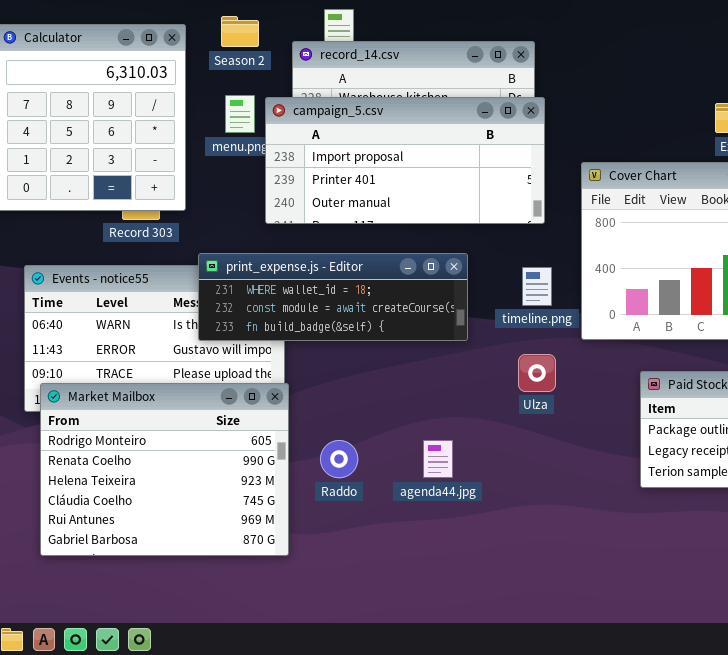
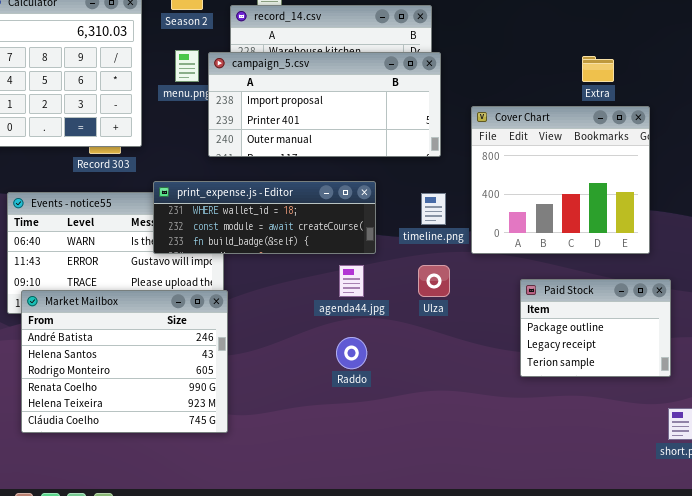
Market Mailbox: [40,383,289,556] -> [21,290,228,433], scrolled up 2 rows
Raddo: [320,440,358,478] -> [336,337,367,369], moved
agenda44.jpg: [423,440,453,478] -> [339,265,364,297], moved

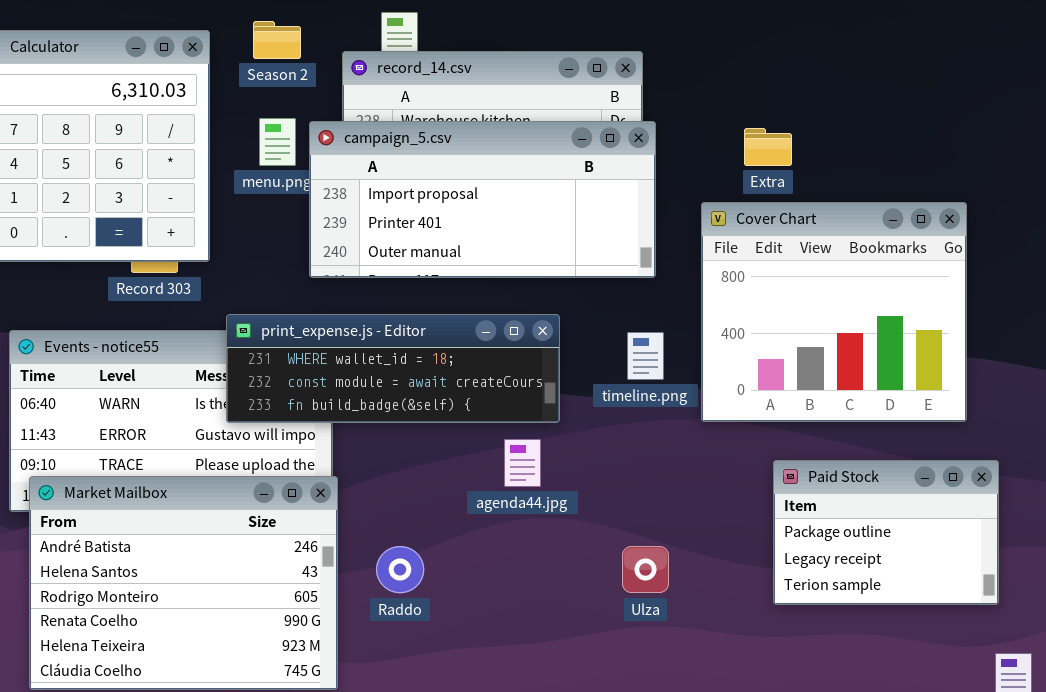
Extra: [582,56,614,82] -> [744,128,792,166], moved
Ulza: [418,265,450,297] -> [622,546,669,593], moved
Raddo: [336,337,367,369] -> [376,546,424,593], moved

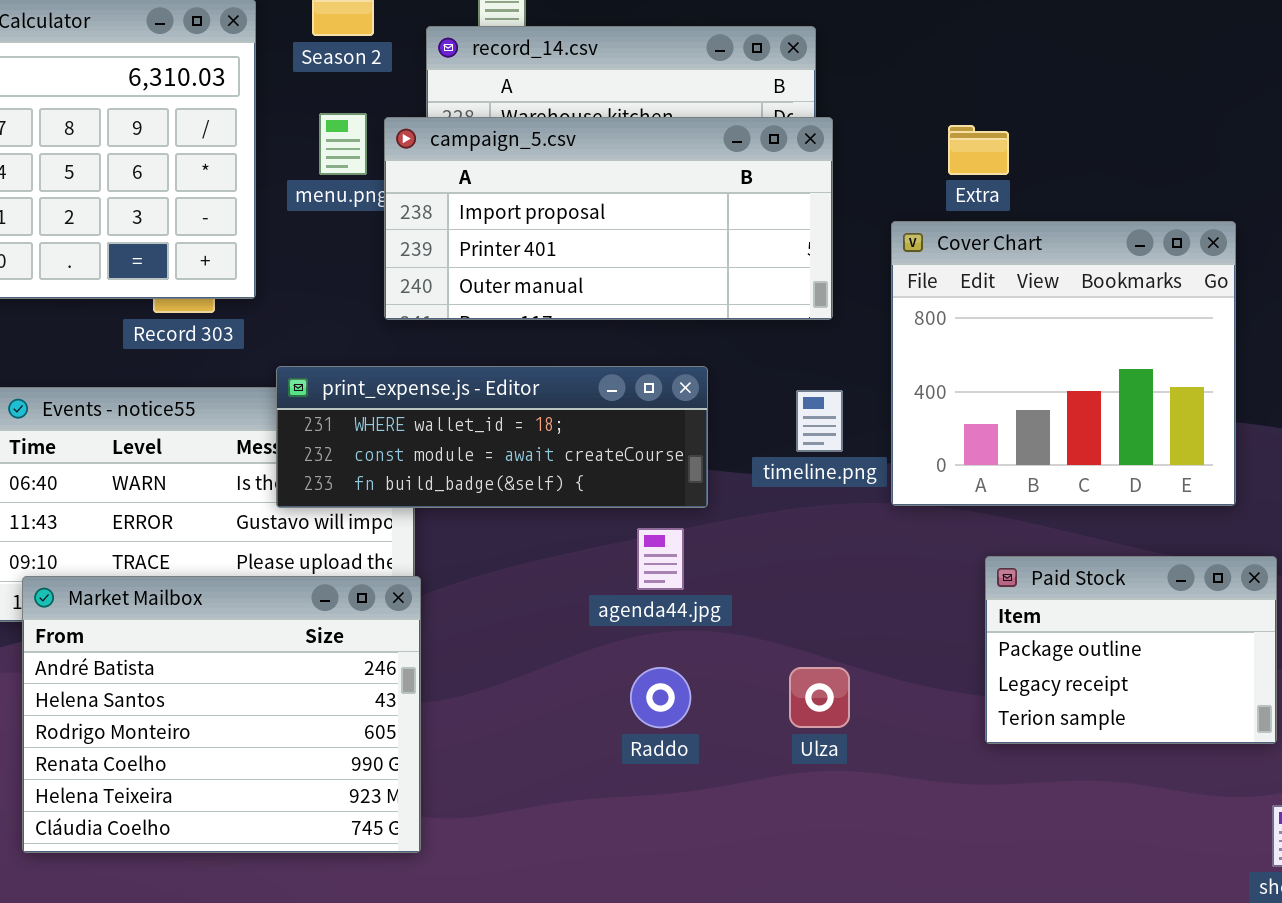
Raddo: [376,546,424,593] -> [630,667,691,728], moved

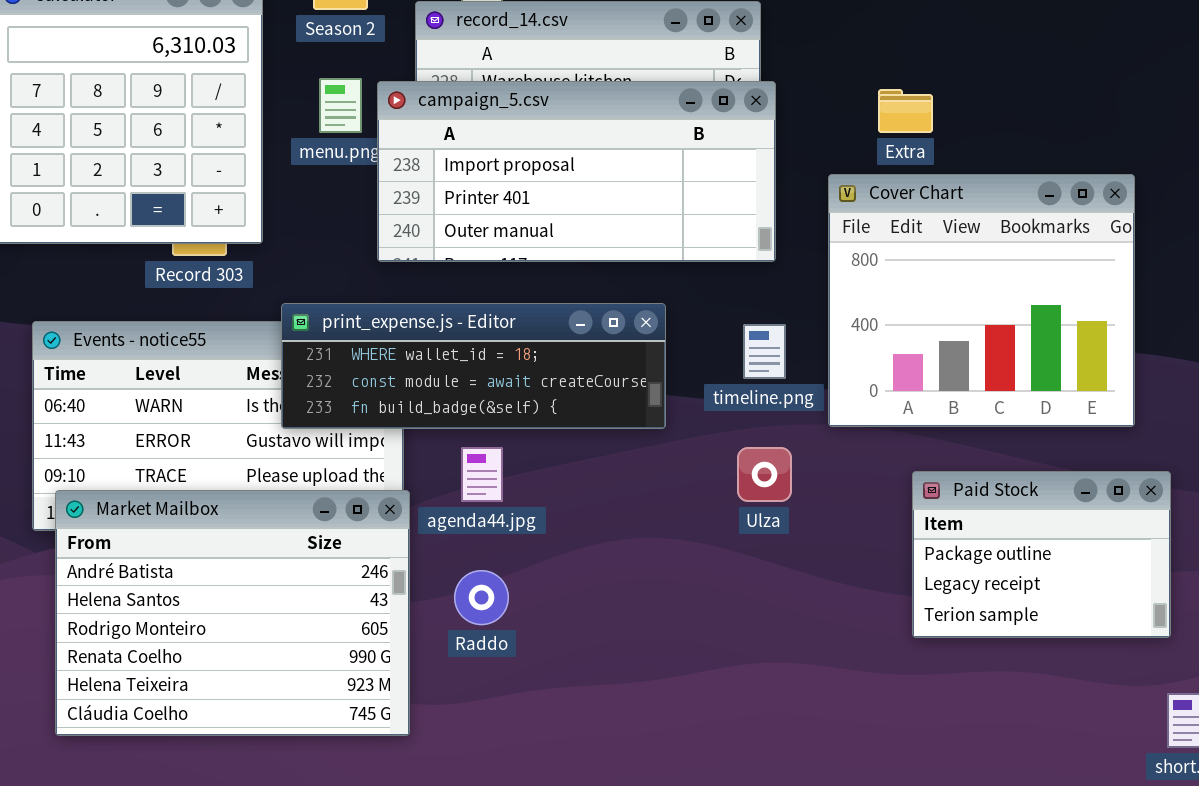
agenda44.jpg: [637,528,684,590] -> [461,447,503,502], moved
Raddo: [630,667,691,728] -> [454,570,509,625], moved
Ulza: [789,667,850,728] -> [737,447,792,502], moved

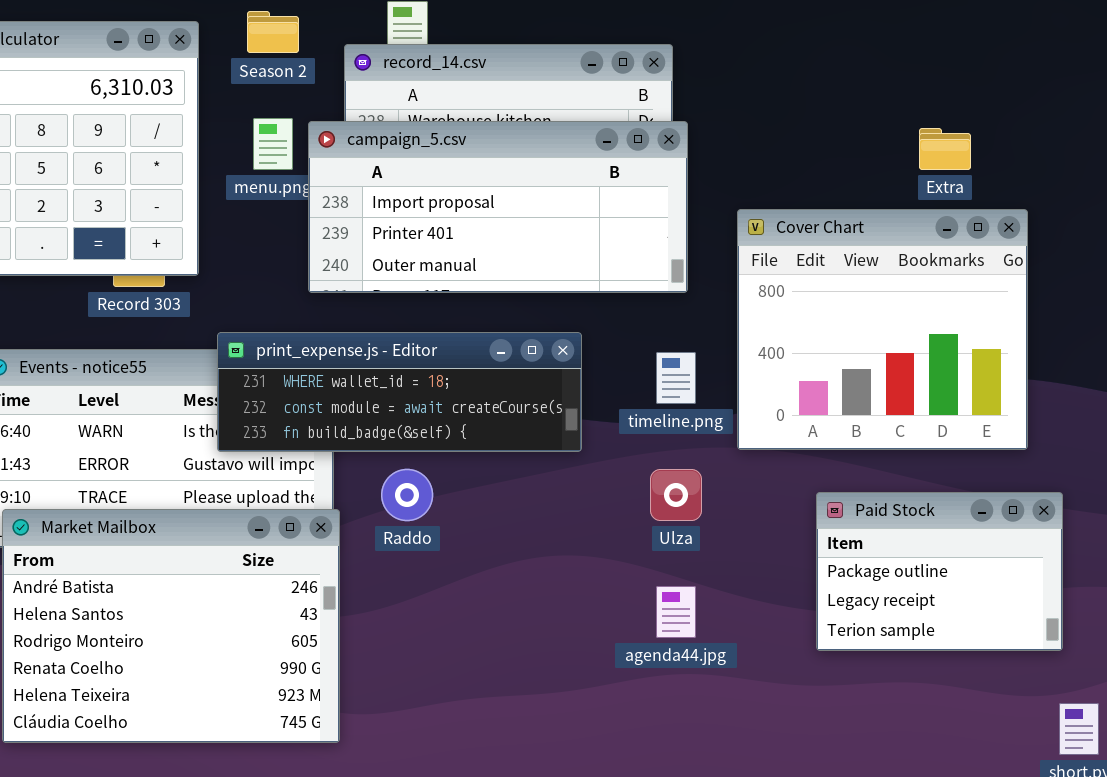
Extra: [878,89,933,133] -> [919,128,971,170], moved
agenda44.jpg: [461,447,503,502] -> [656,586,696,638], moved
Raddo: [454,570,509,625] -> [381,469,433,521], moved

